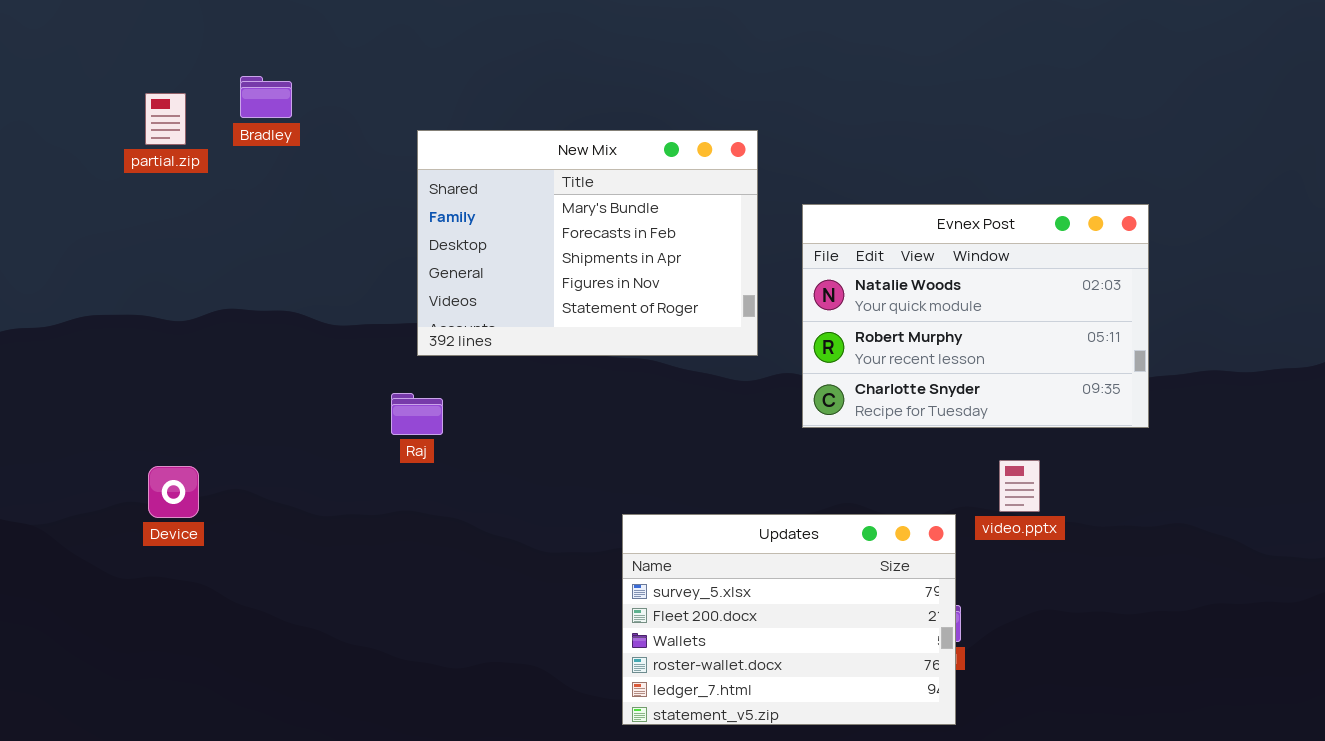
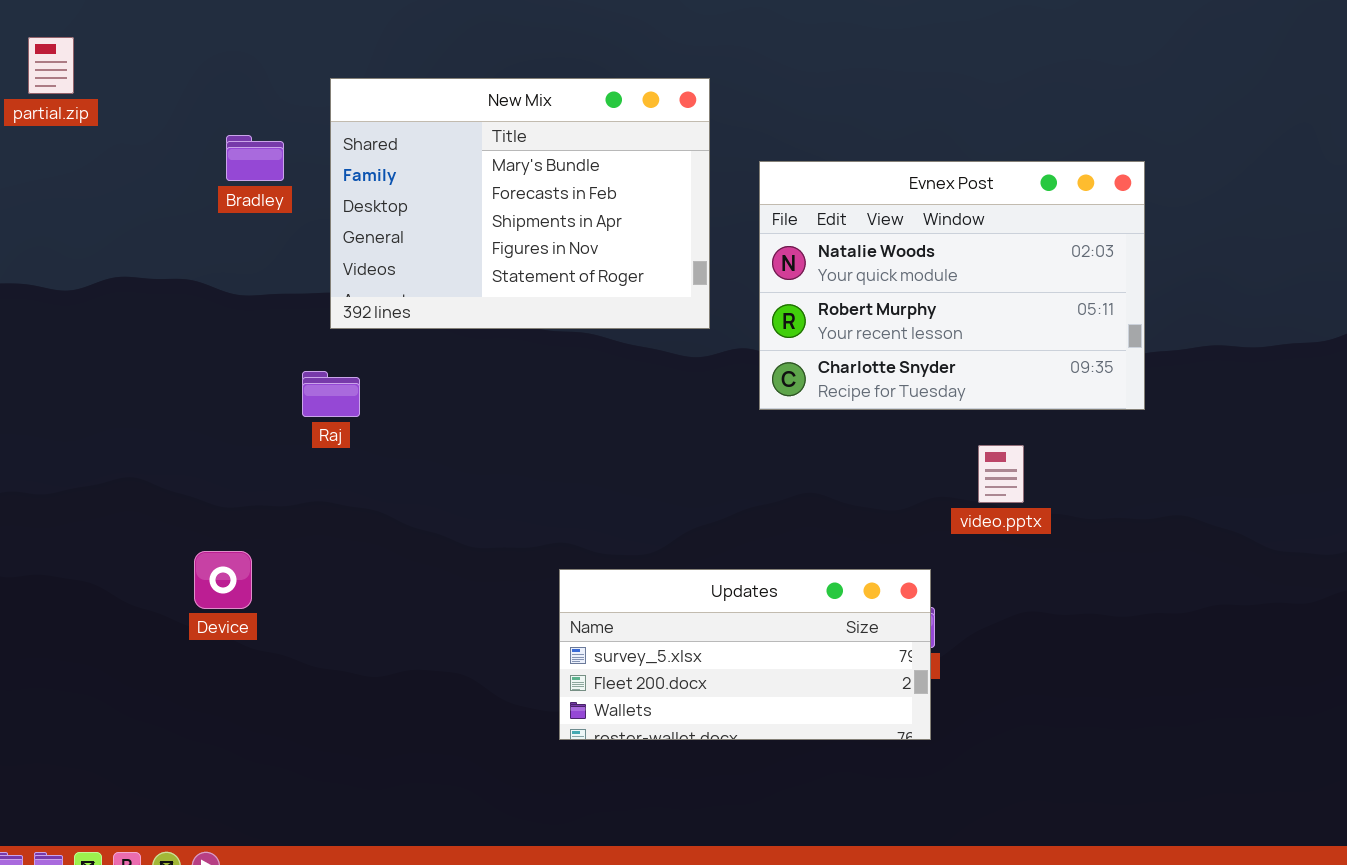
Bradley: [240,76,292,118] -> [226,135,284,181], moved
Device: [148,466,199,518] -> [194,551,252,609], moved
Updates: [622,514,956,725] -> [559,569,931,740], resized

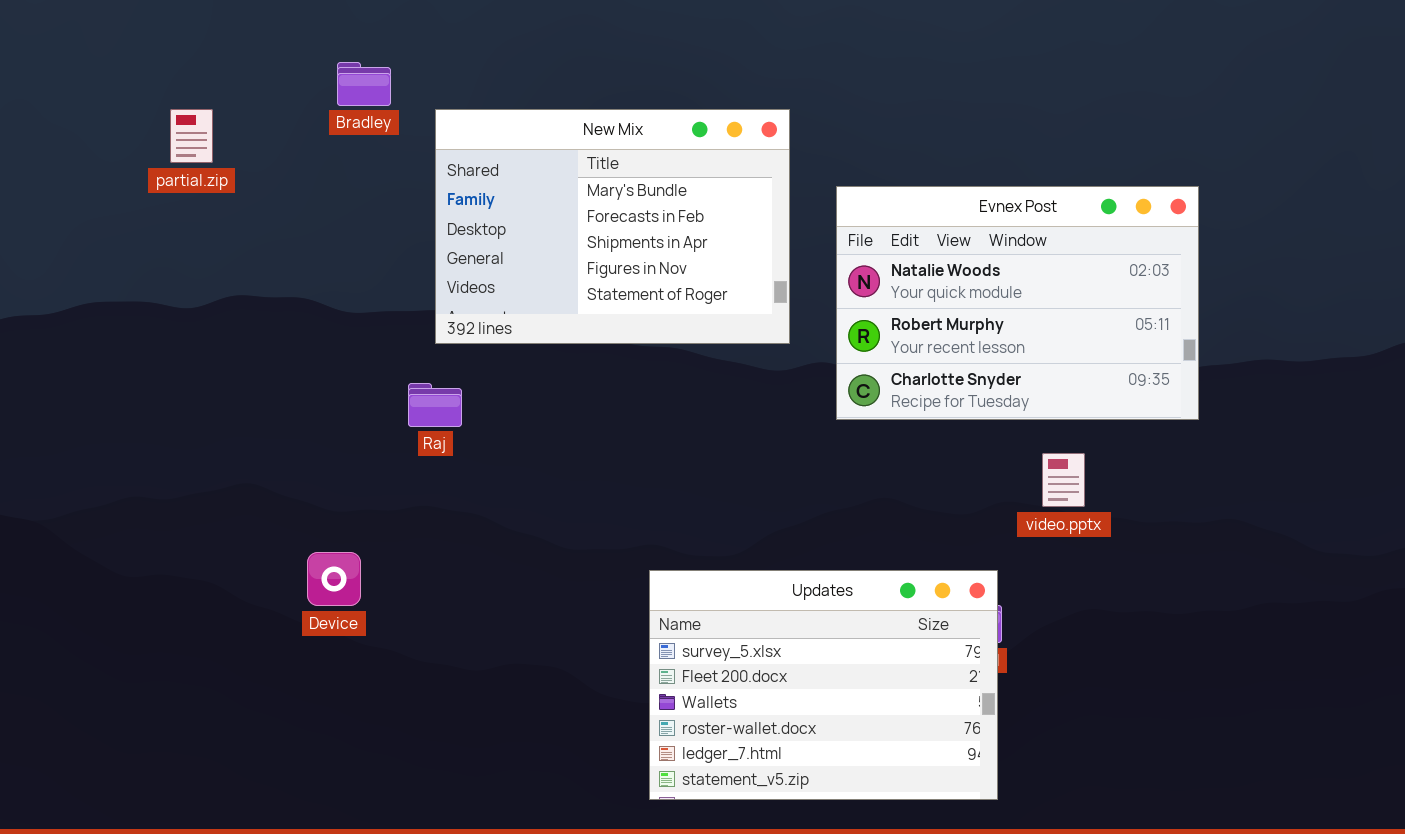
partial.zip: [28,37,74,94] -> [170,109,213,163], moved
Bradley: [226,135,284,181] -> [337,62,391,106], moved
Updates: [559,569,931,740] -> [649,570,998,800], resized

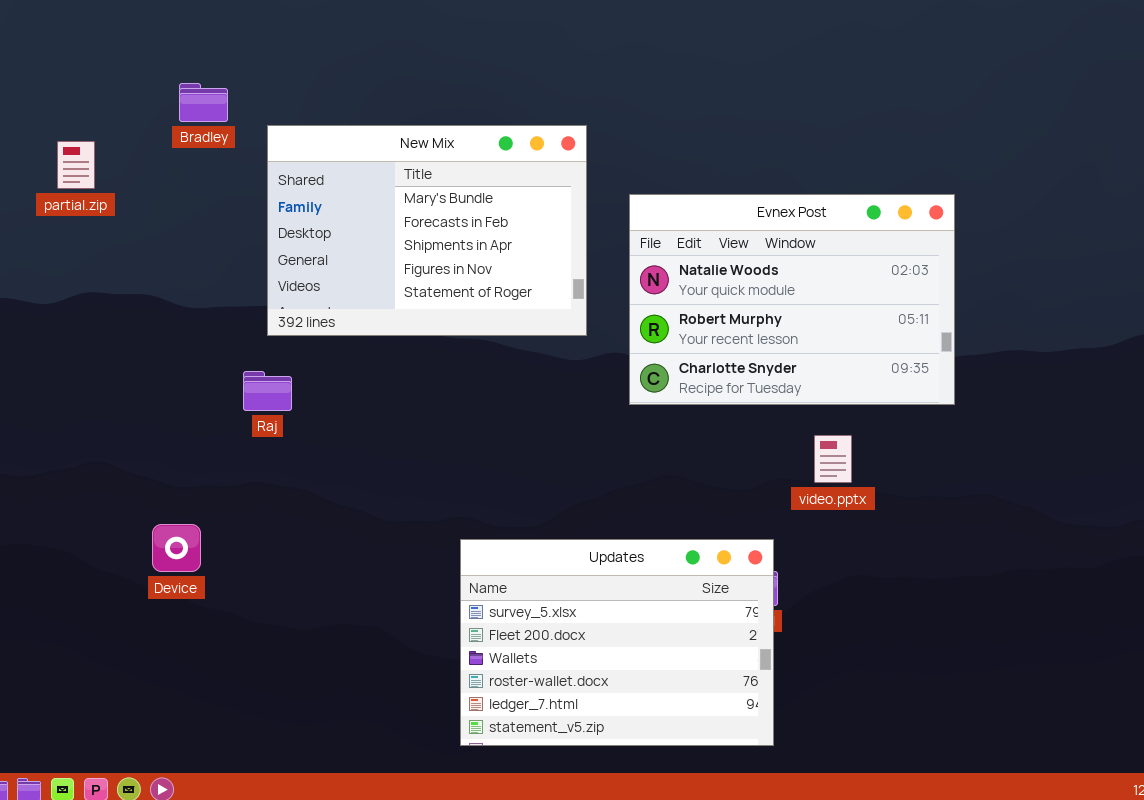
partial.zip: [170,109,213,163] -> [57,141,95,189], moved

